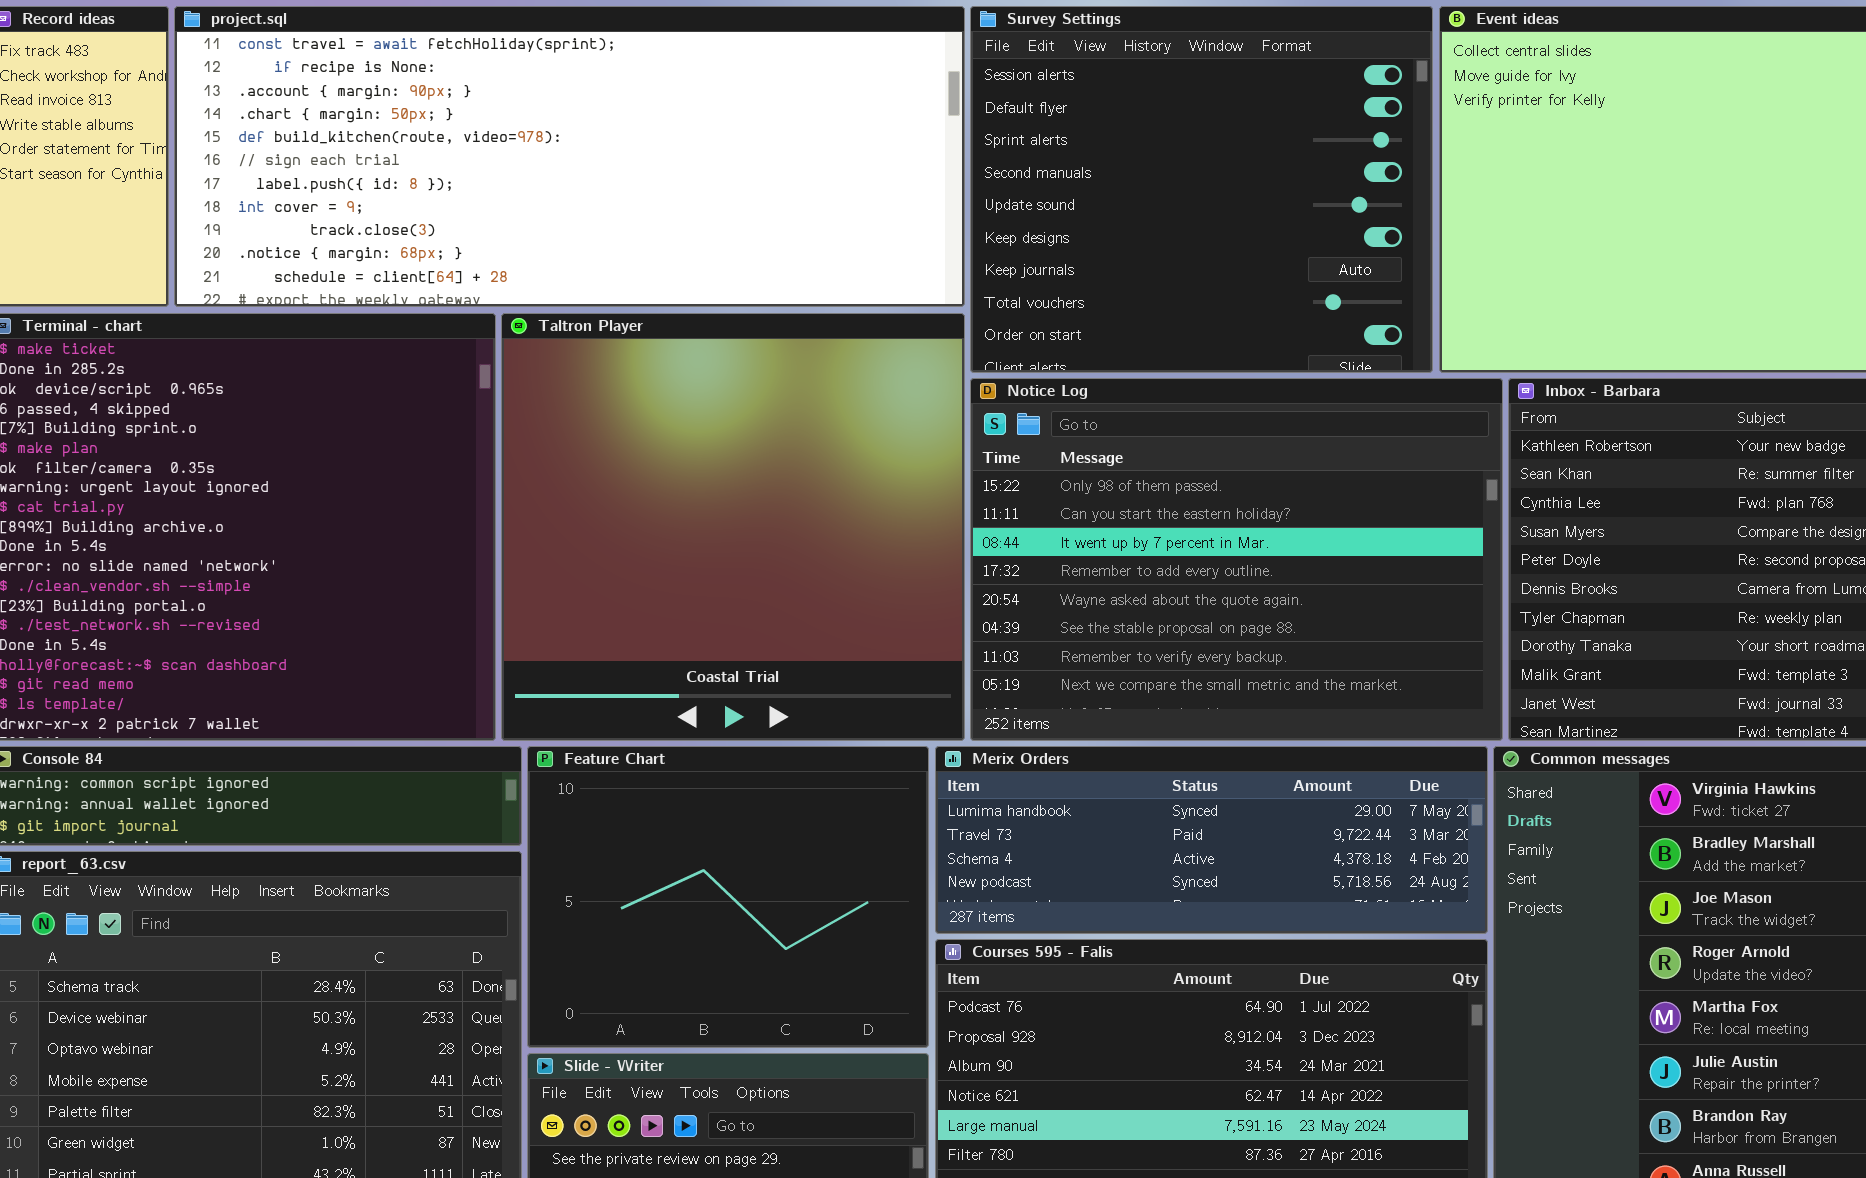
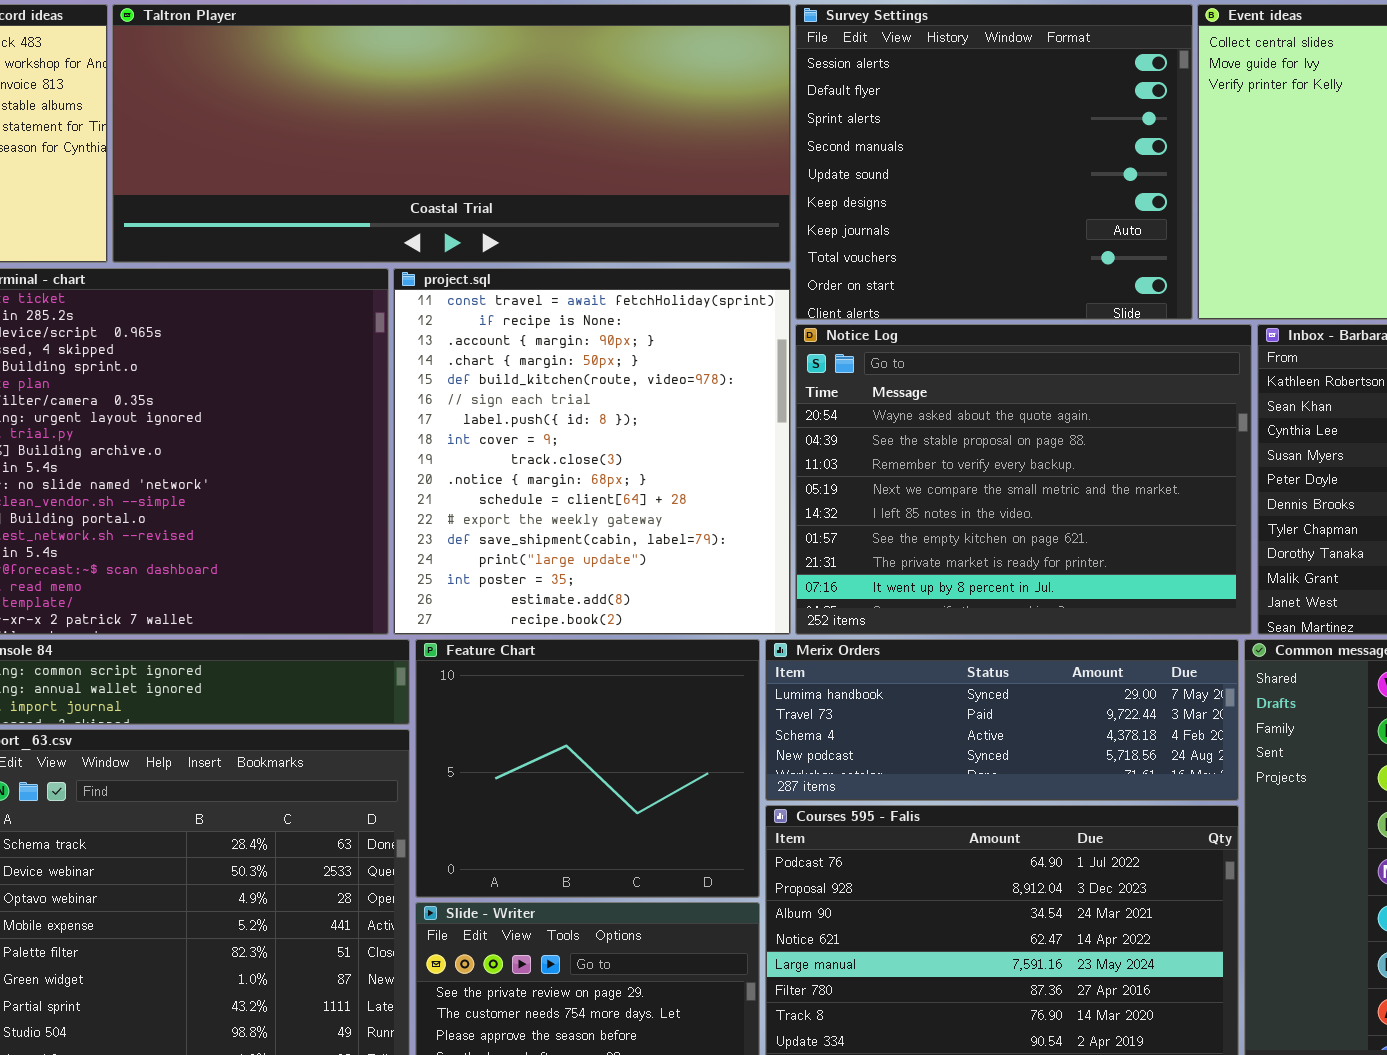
project.sql: [174,6,965,307] -> [393,268,791,635], moved, resized
Taltron Player: [501,313,965,741] -> [112,4,791,263], moved, resized
Notice Log: [970,378,1503,741] -> [795,324,1252,635], scrolled down 4 rows

